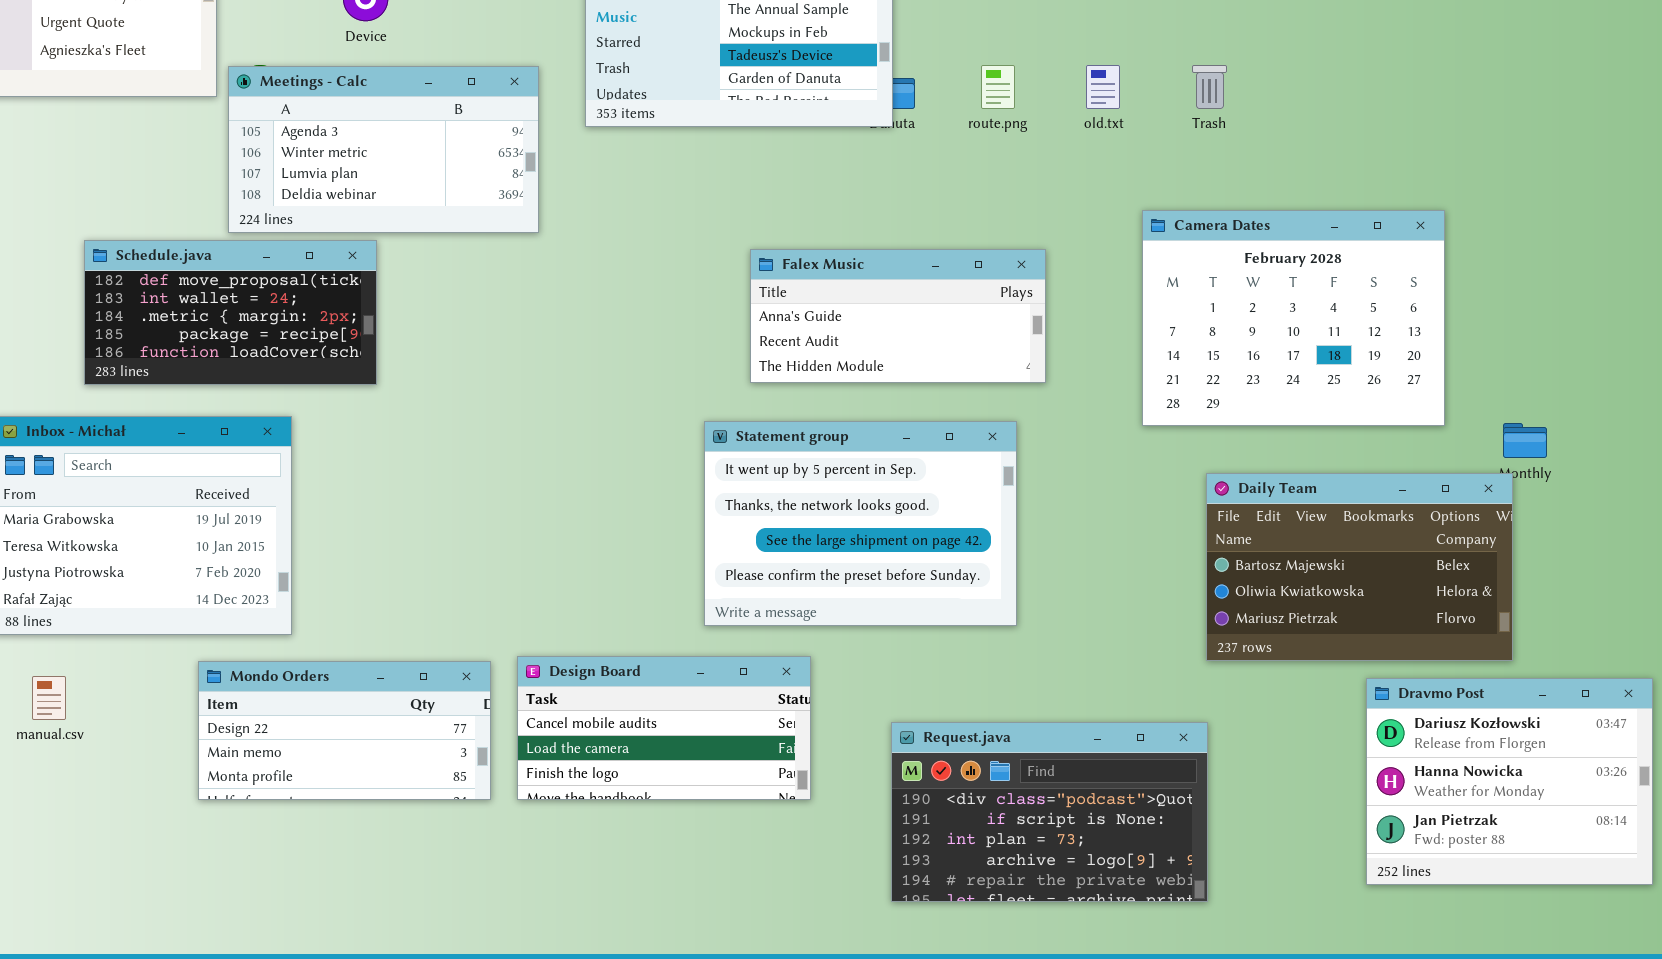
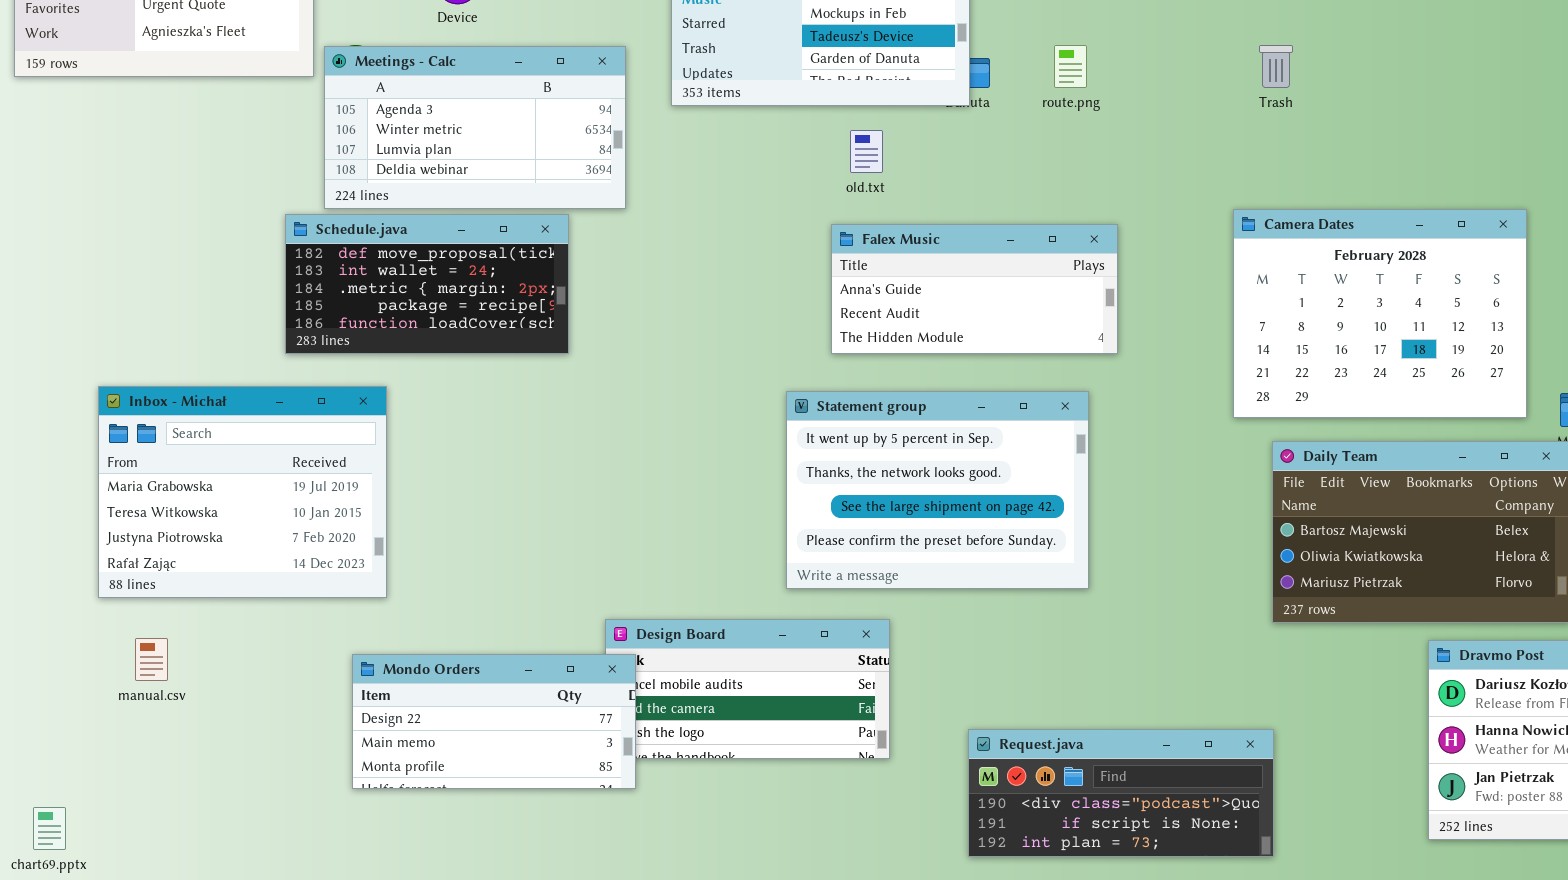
old.txt: [1086,65,1120,109] -> [850,130,883,173], moved
Camera Dates: [1142,210,1445,426] -> [1233,209,1527,418], moved
Schedule.java: [84,240,377,385] -> [285,214,569,354], moved
Mondo Orders: [198,661,491,800] -> [352,654,636,789], moved
Request.java: [891,722,1208,902] -> [968,729,1274,857], resized

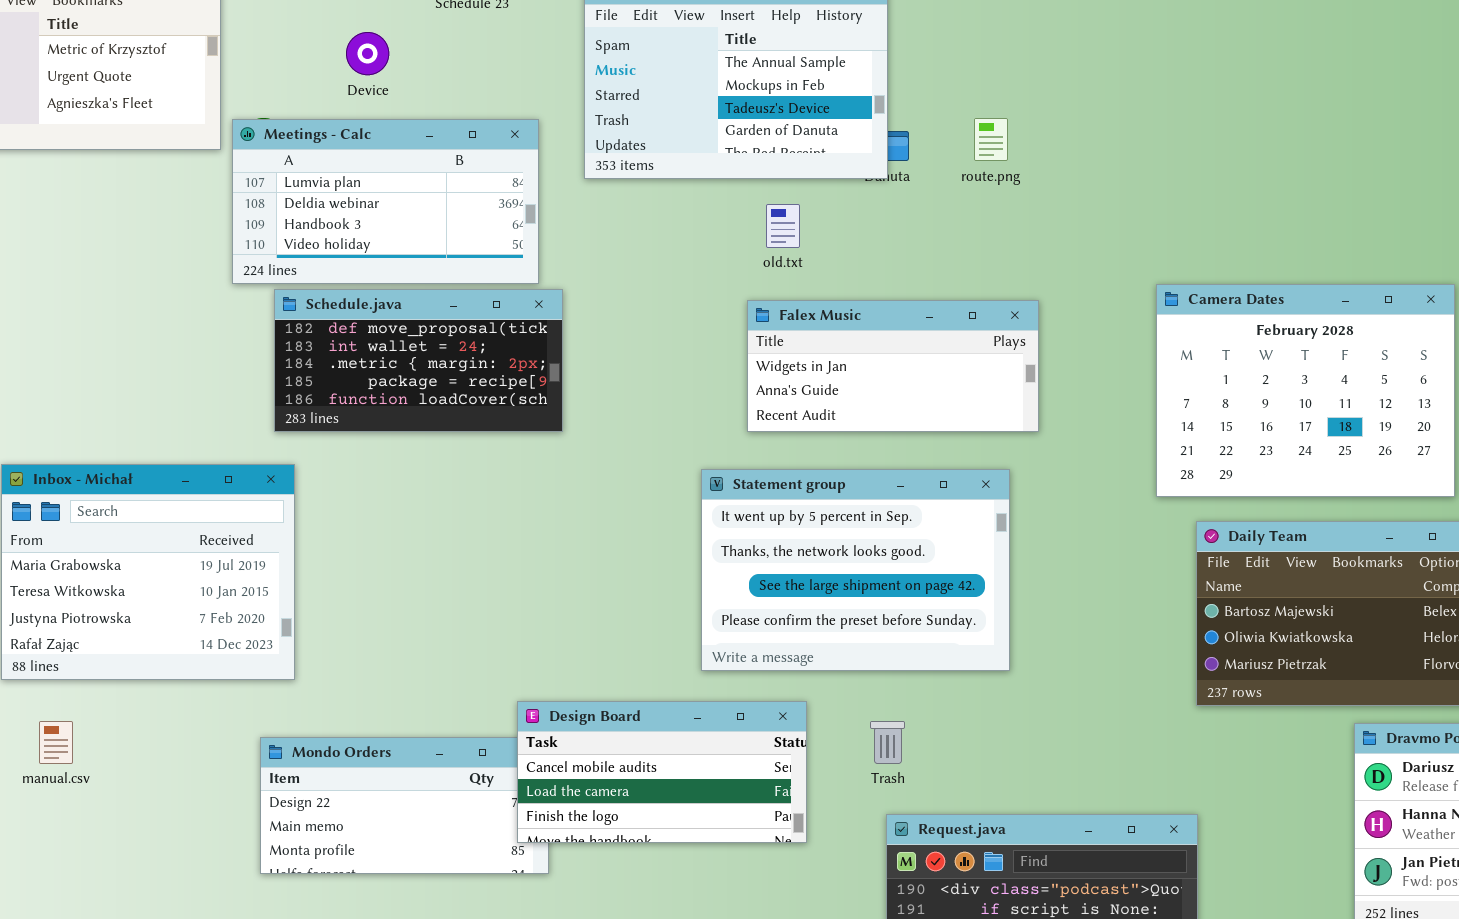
Trash: [1259,45,1293,88] -> [870,721,905,764], moved
Meetings - Calc: [324,46,626,209] -> [232,119,539,284], scrolled down 2 rows
Schedule.java: [285,214,569,354] -> [274,289,563,432], moved
Falex Music: [831,224,1118,354] -> [747,300,1039,432], scrolled up 1 row
Design Board: [605,619,890,759] -> [517,701,807,843], raised

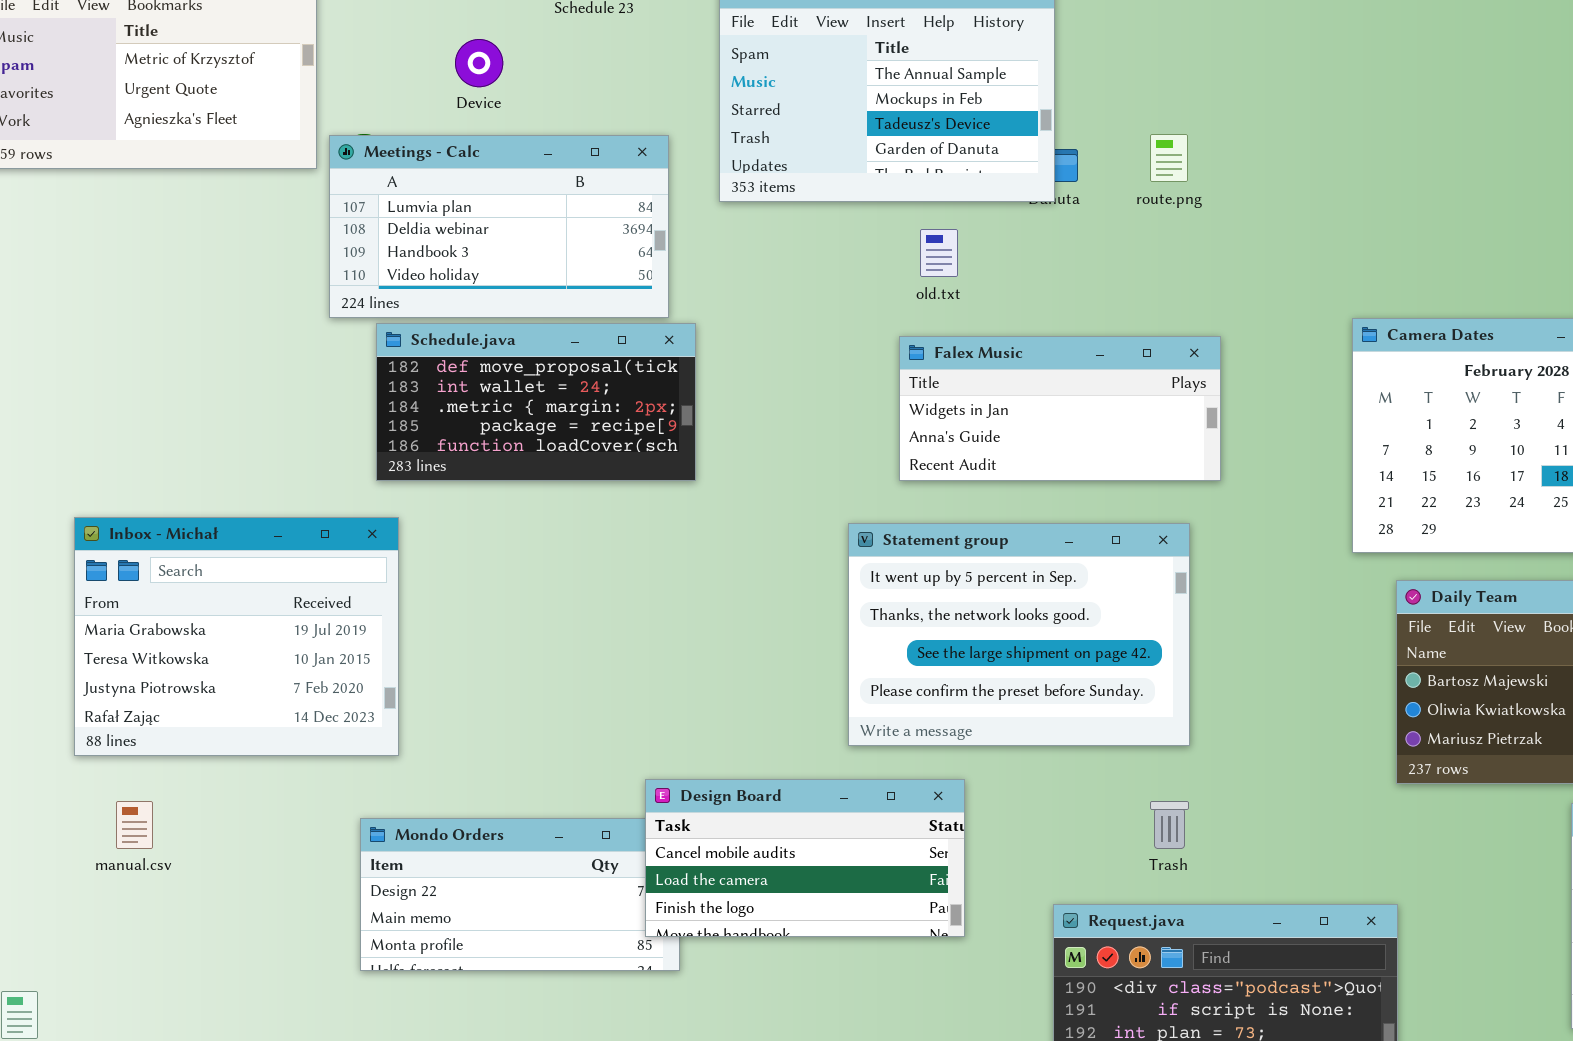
Trash: [870,721,905,764] -> [1150,801,1189,849], moved

